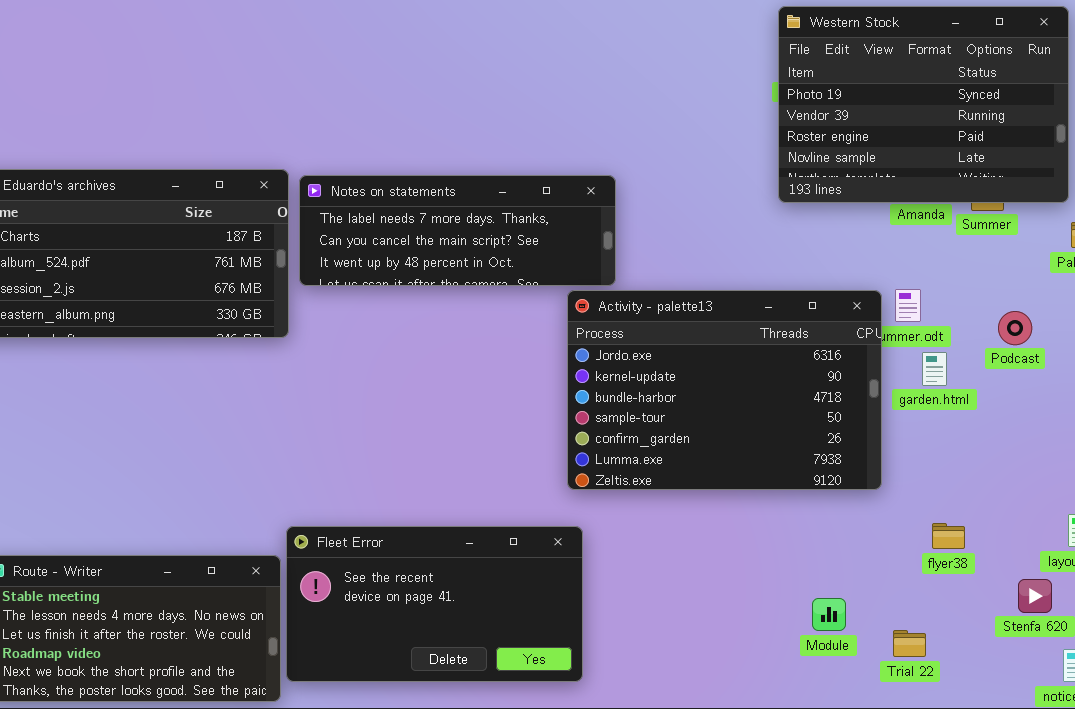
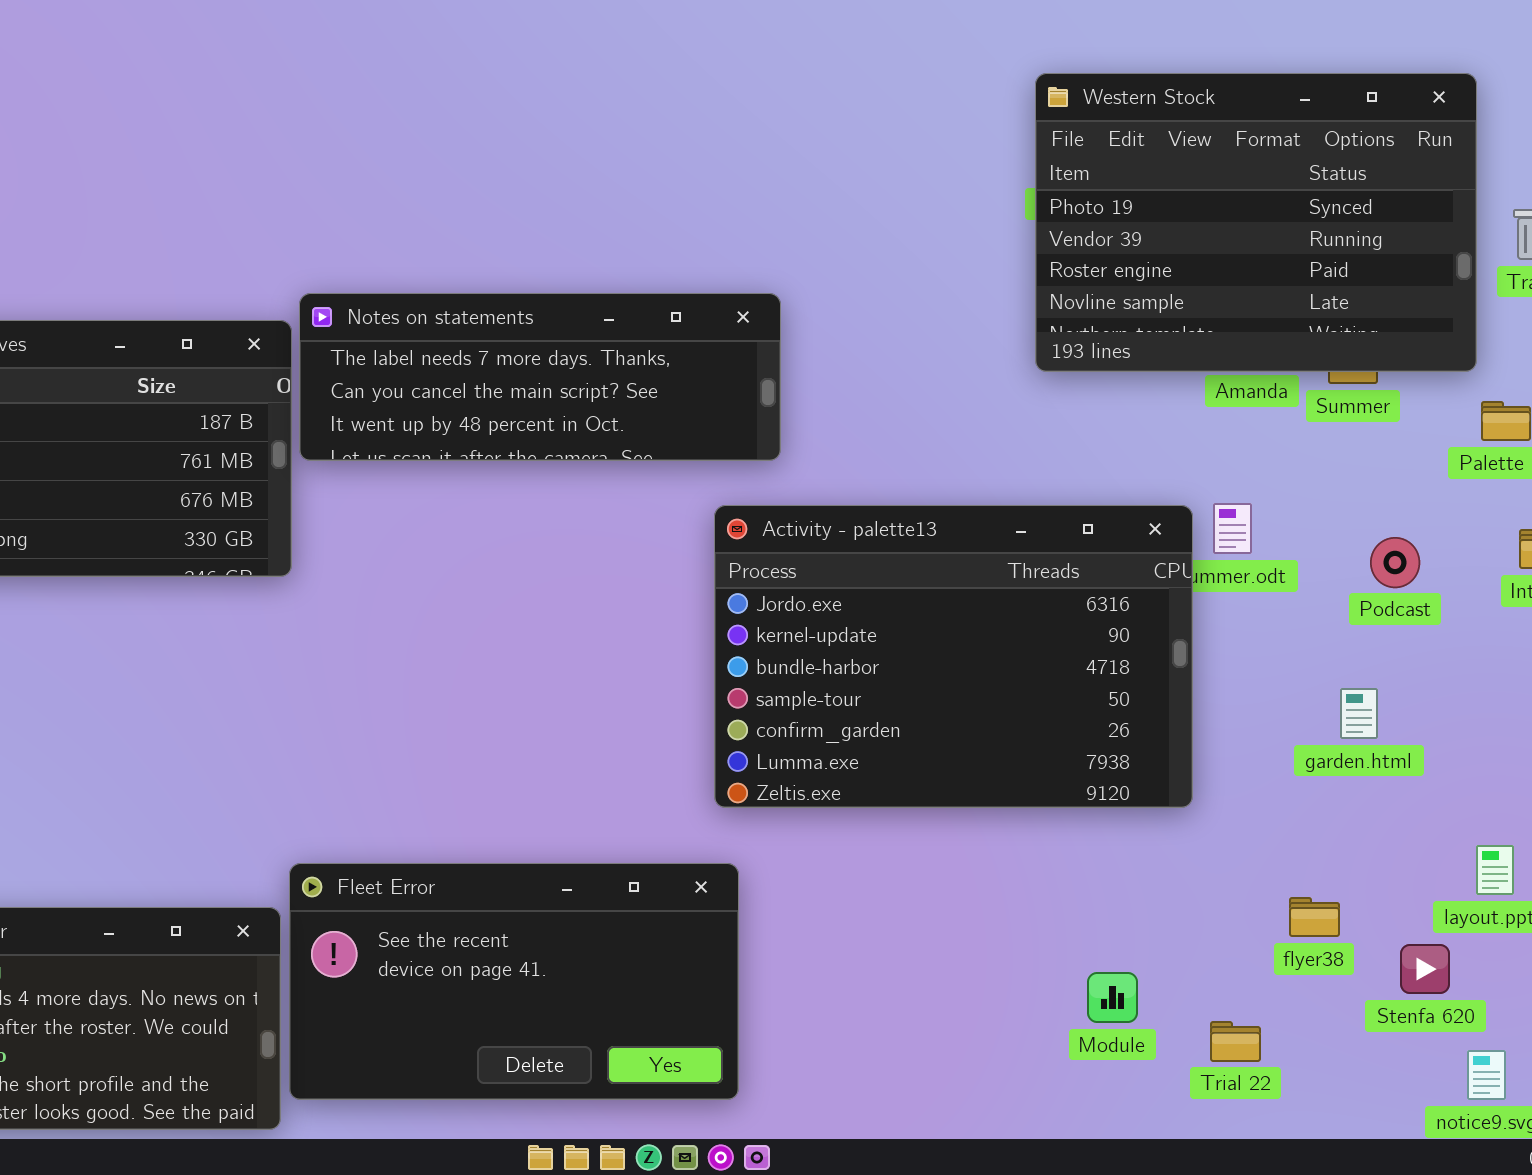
Notes on statements: [299,175,616,286] -> [299,293,781,461], moved
garden.html: [922,352,947,386] -> [1340,688,1378,739], moved
flyer38: [932,523,965,549] -> [1289,897,1340,937], moved

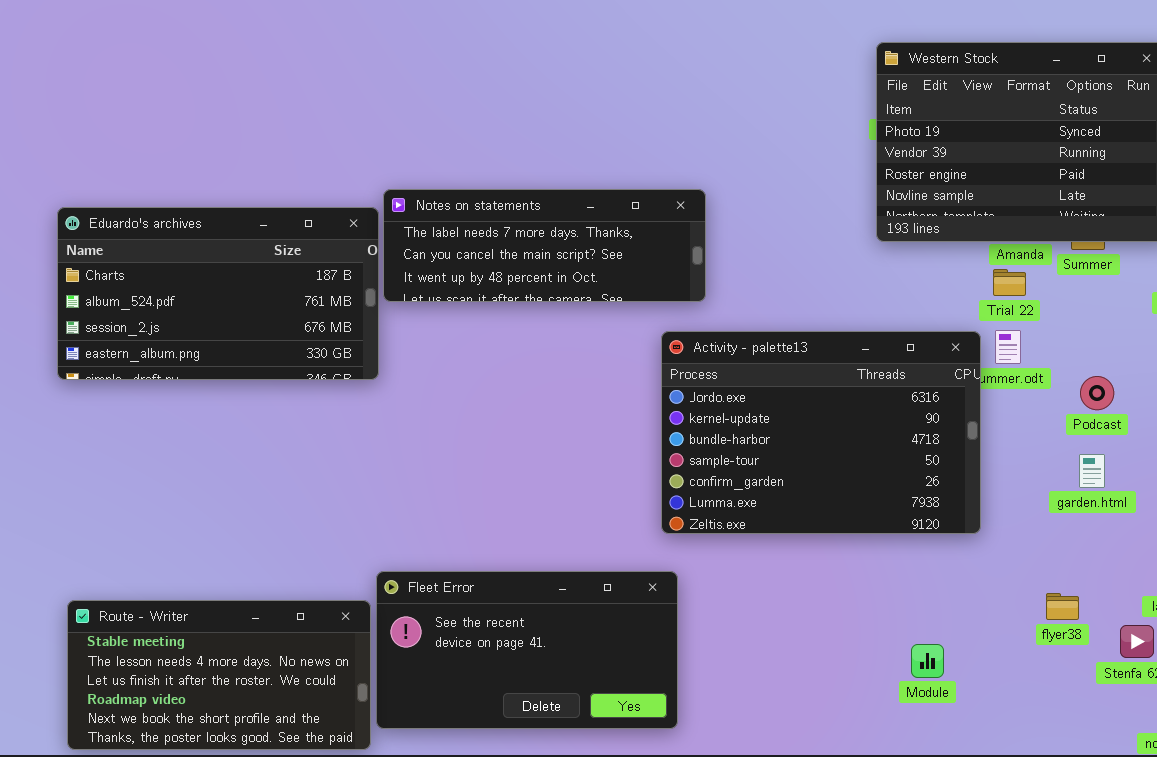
Podcast: [1370,537,1420,588] -> [1080,376,1114,410], moved
Trial 22: [1210,1021,1261,1062] -> [993,269,1026,296], moved

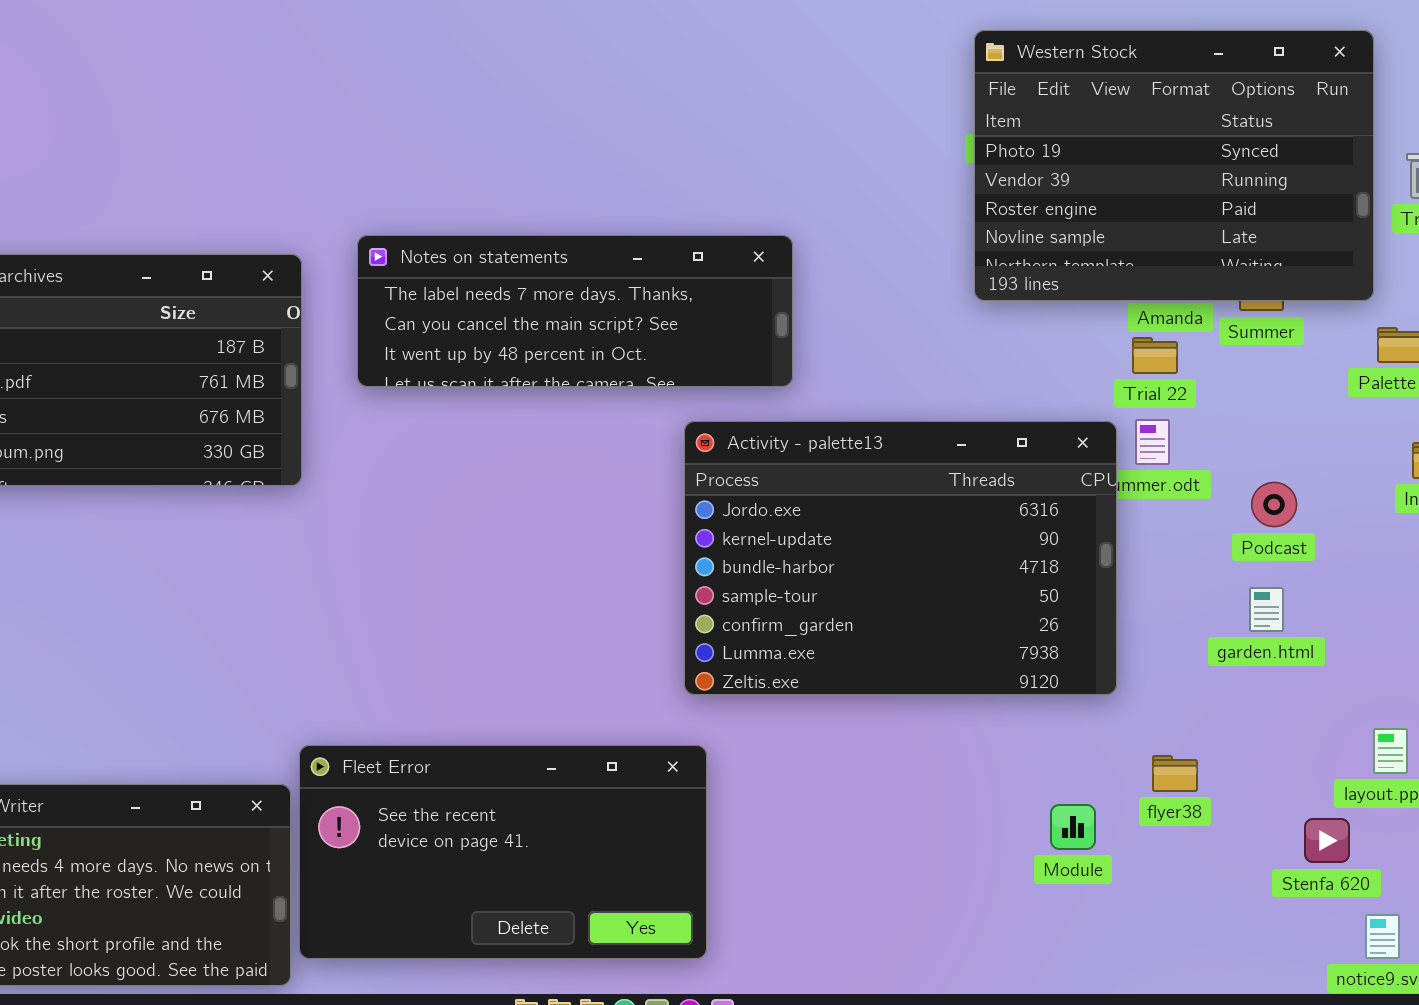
Notes on statements: [383,189,706,302] -> [357,235,793,387], moved
flyer38: [1046,593,1079,620] -> [1152,755,1198,792], moved
Module: [911,644,944,678] -> [1050,804,1096,850], moved

